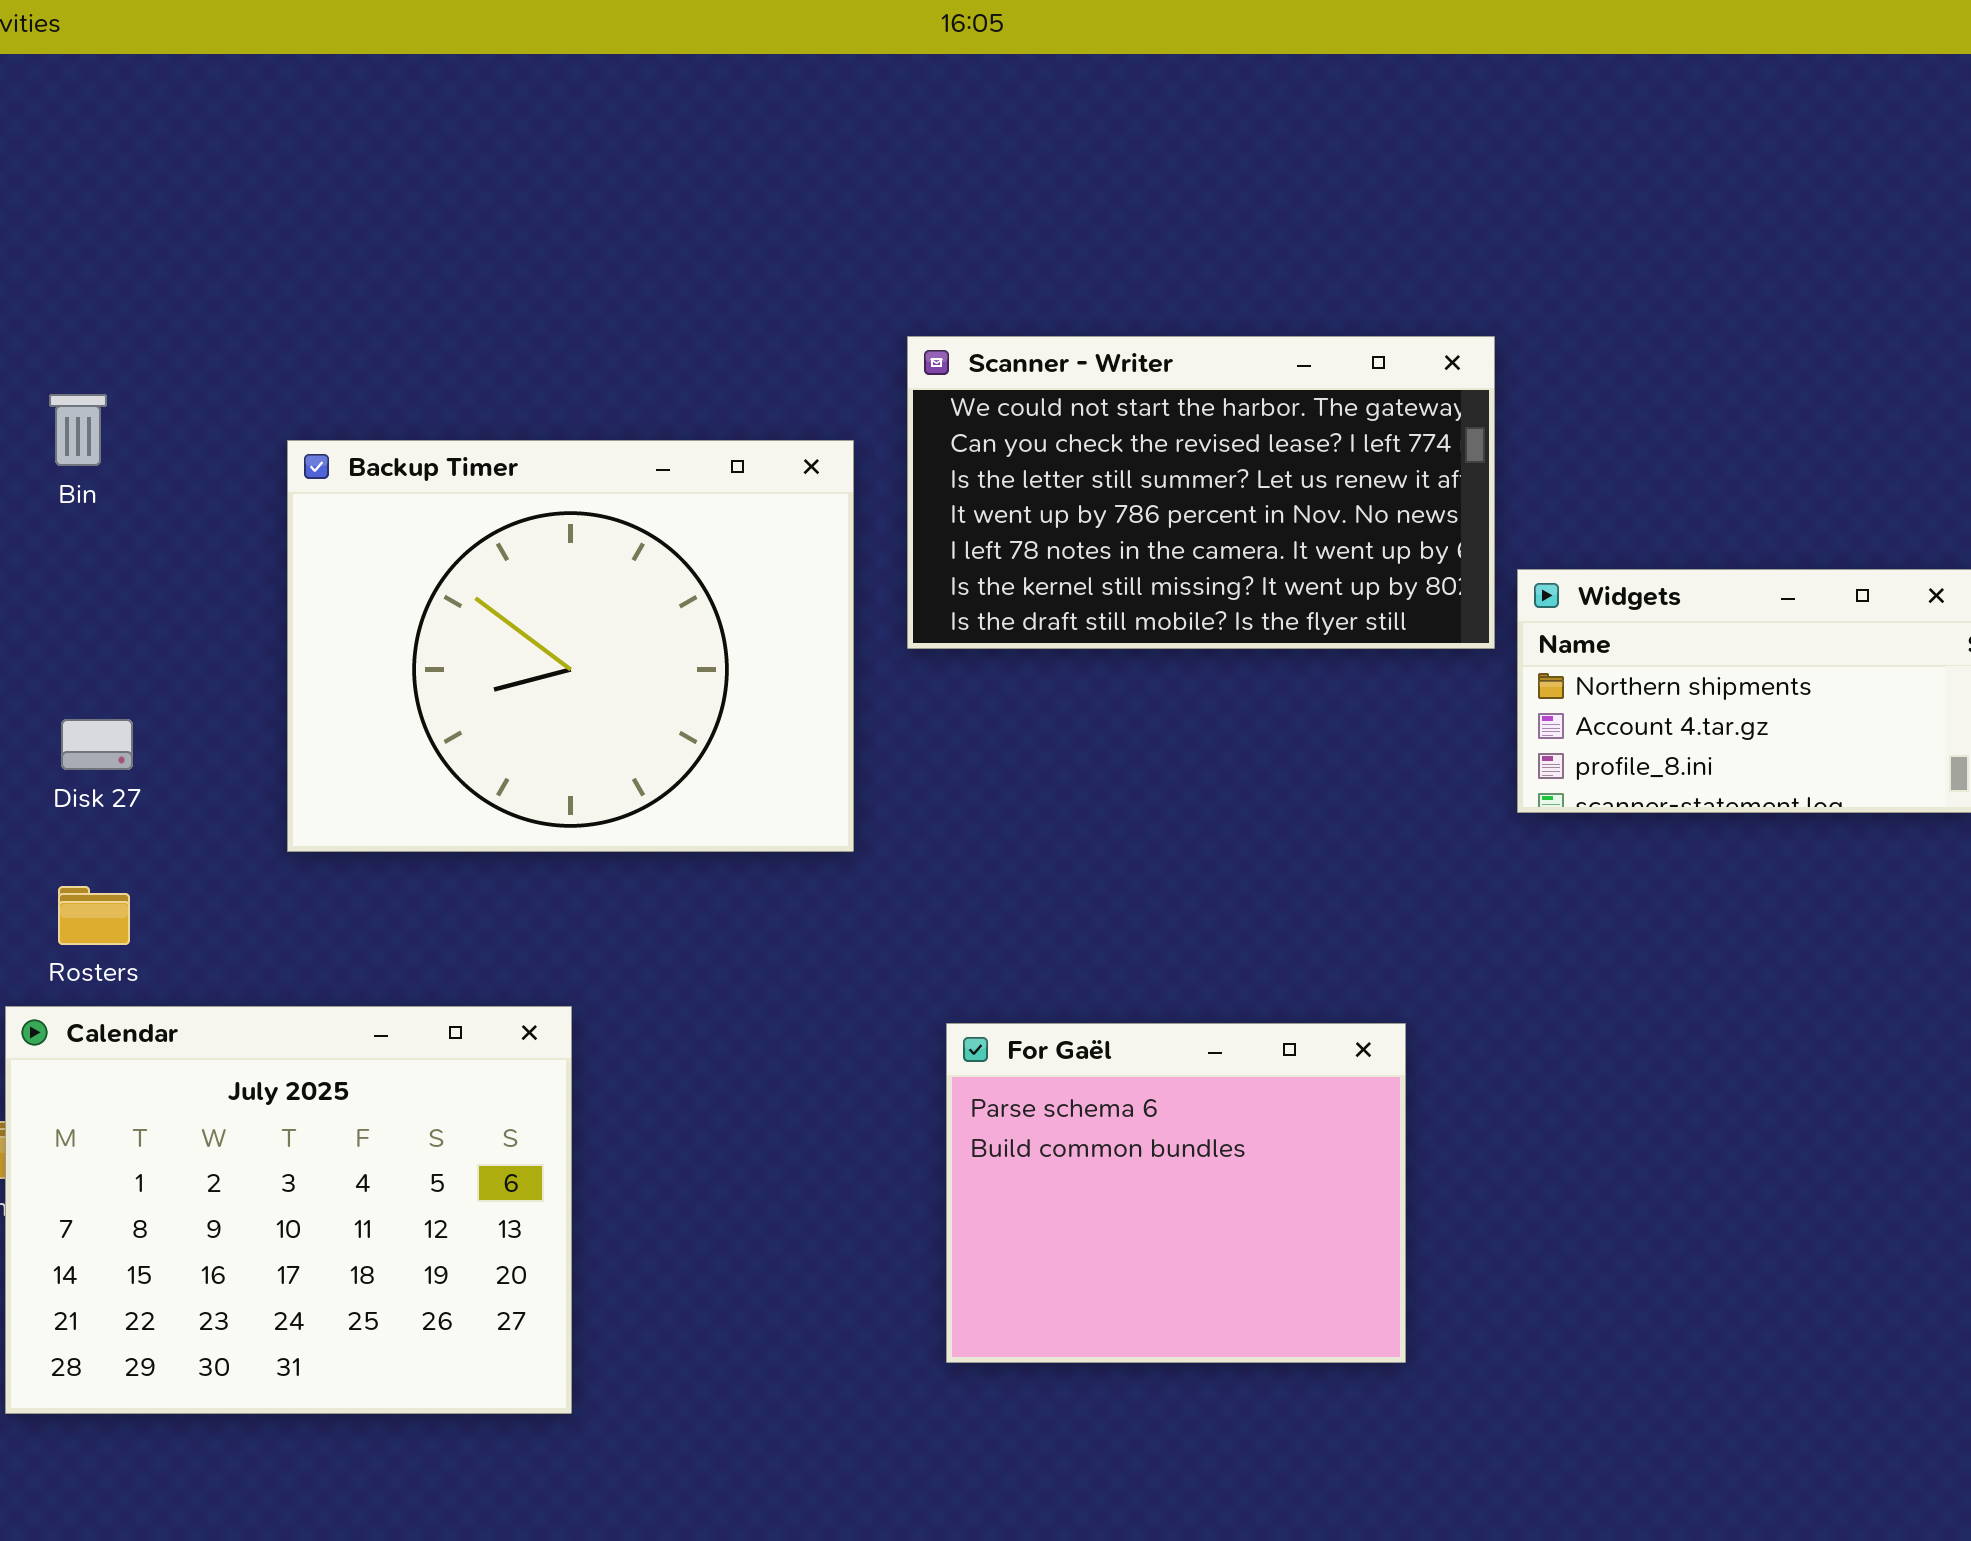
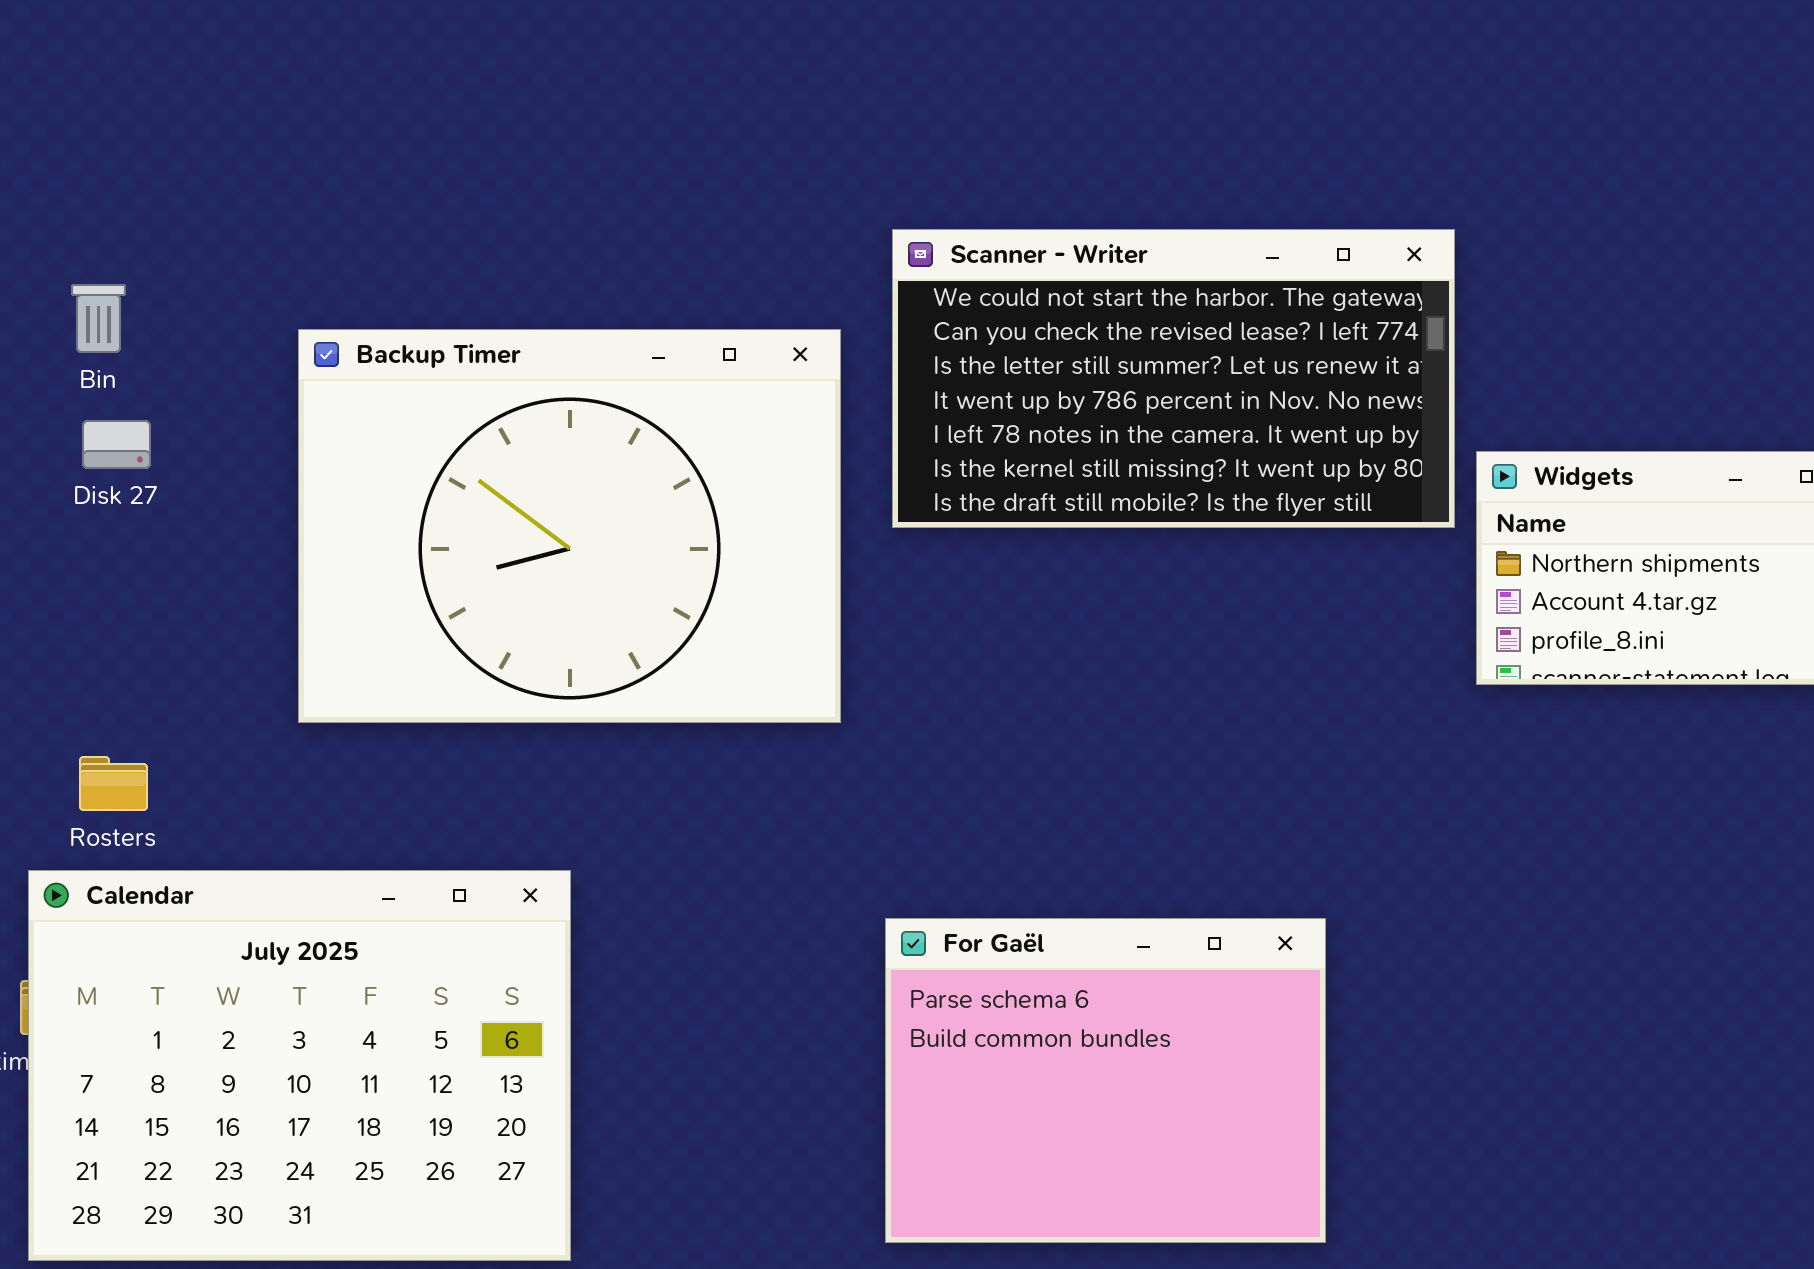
Disk 27: [61,719,133,770] -> [82,420,151,469], moved
For Gaël: [946,1023,1406,1363] -> [885,918,1326,1243], moved

